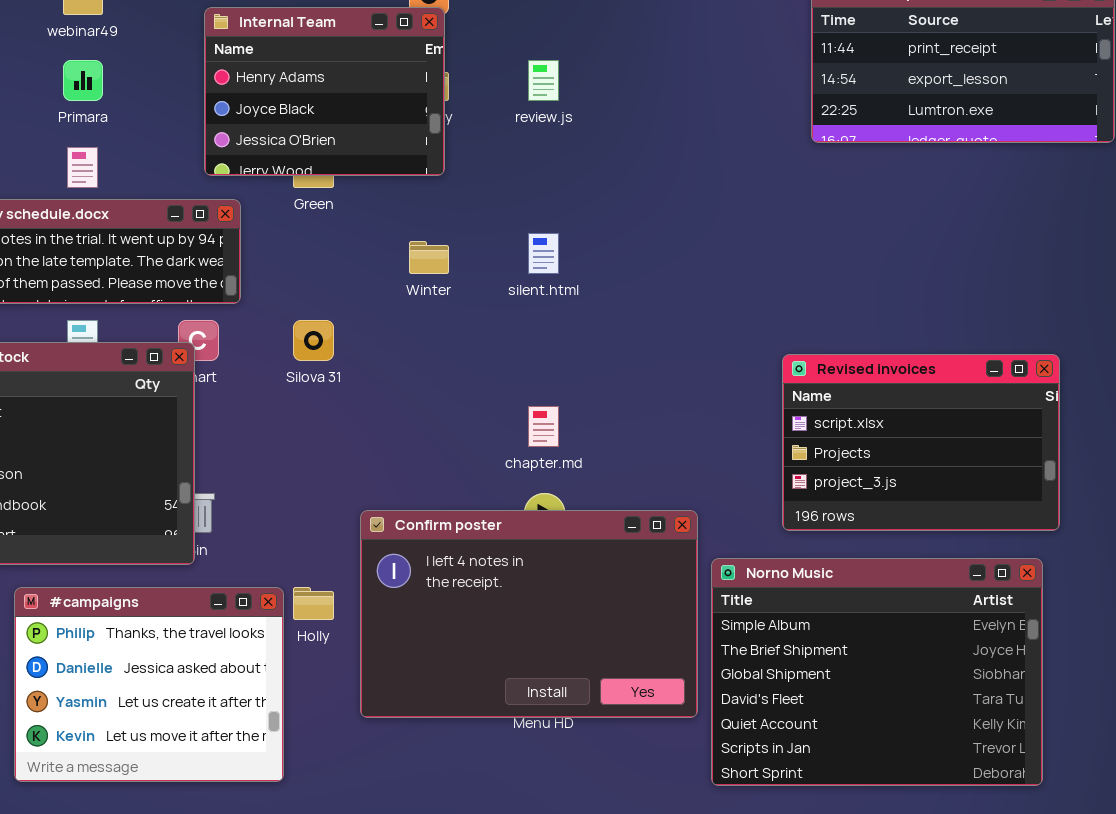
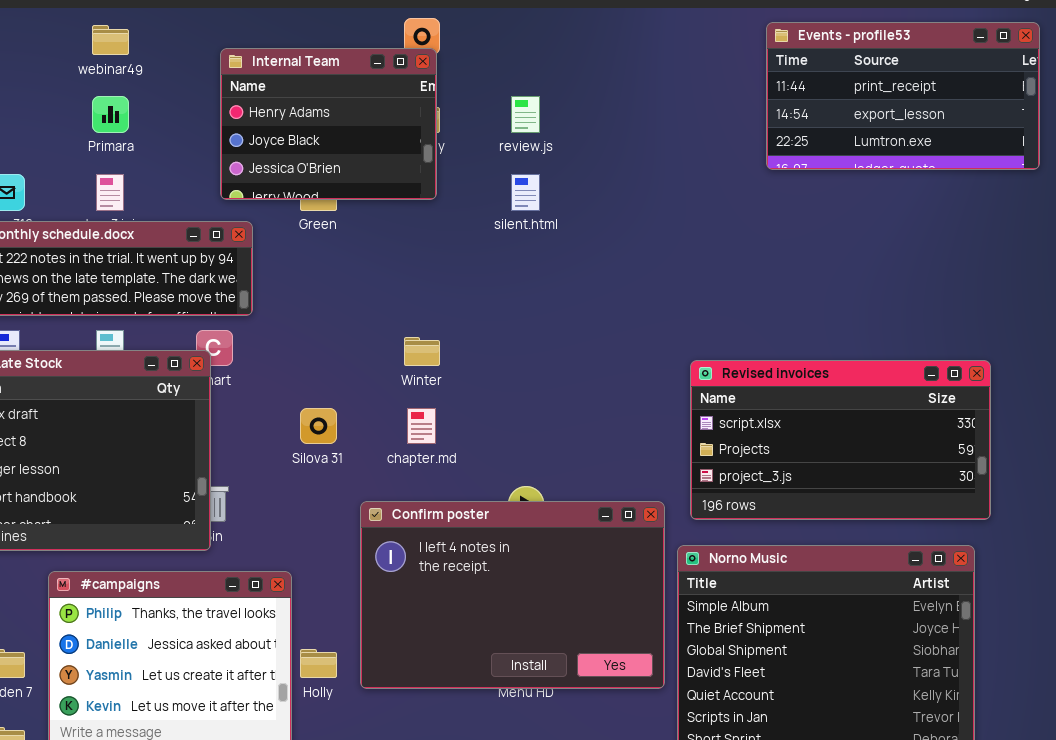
silent.html: [528,233,559,274] -> [511,174,540,211], moved
Winter: [409,241,449,274] -> [404,337,440,366], moved
Silova 31: [293,320,334,361] -> [300,408,337,444], moved
Revised invoices: [782,354,1060,531] -> [690,360,991,520], resized
chapter.md: [528,406,559,447] -> [407,408,436,444], moved
Holly: [293,587,334,620] -> [300,649,337,678], moved

